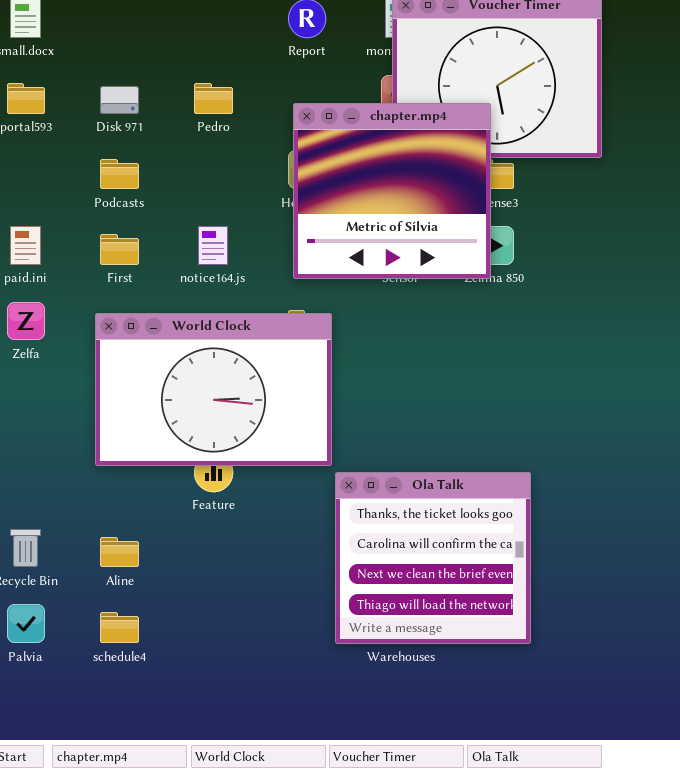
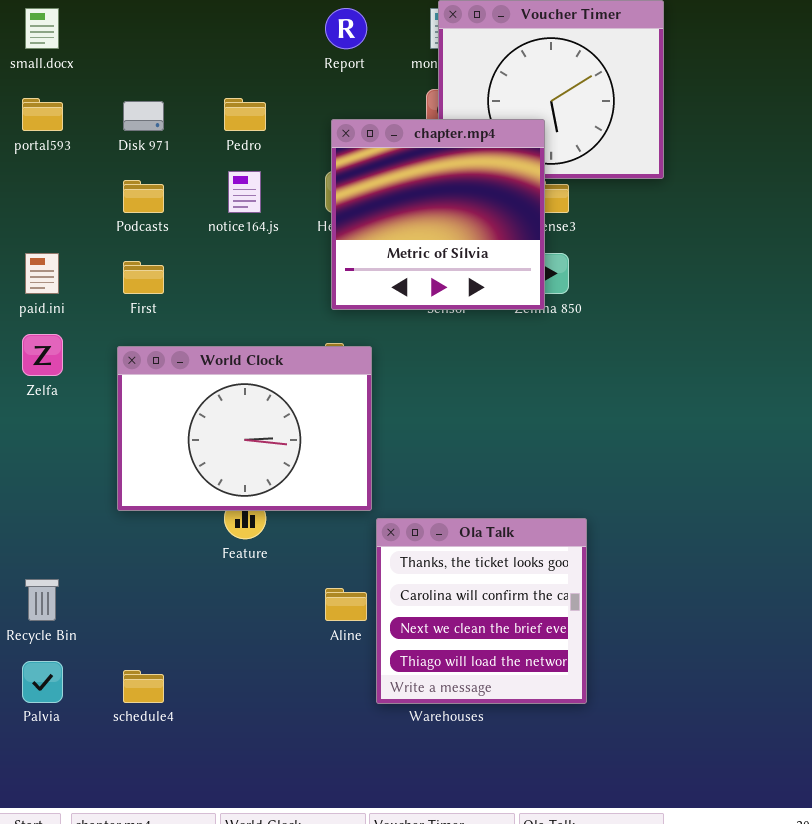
notice164.js: [198,226,228,265] -> [228,171,261,213], moved
Aline: [100,537,139,567] -> [325,588,367,621], moved

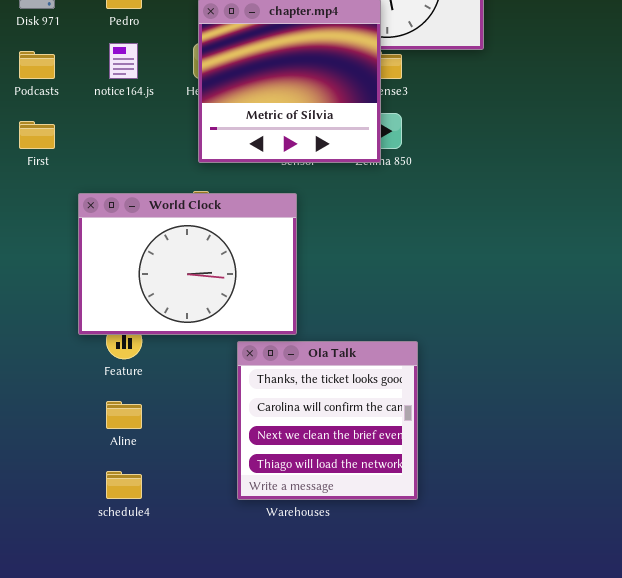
World Clock: [117,346,372,511] -> [78,193,297,335], moved
Aline: [325,588,367,621] -> [106,401,142,429], moved
schedule4: [123,670,164,703] -> [106,471,142,499], moved

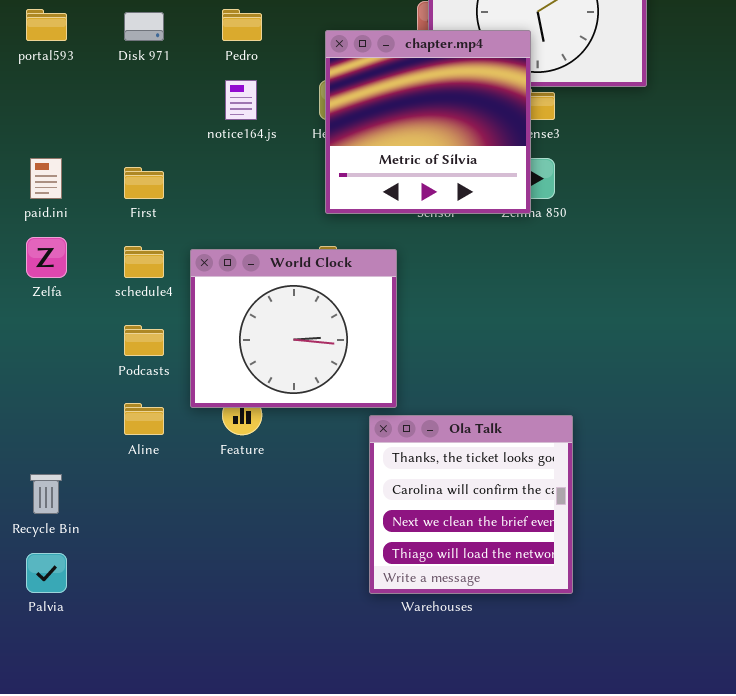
Podcasts: [19,51,55,79] -> [124,325,164,356], moved
World Clock: [78,193,297,335] -> [190,249,397,408], resized
Aline: [106,401,142,429] -> [124,403,164,435], moved
schedule4: [106,471,142,499] -> [124,246,164,278], moved

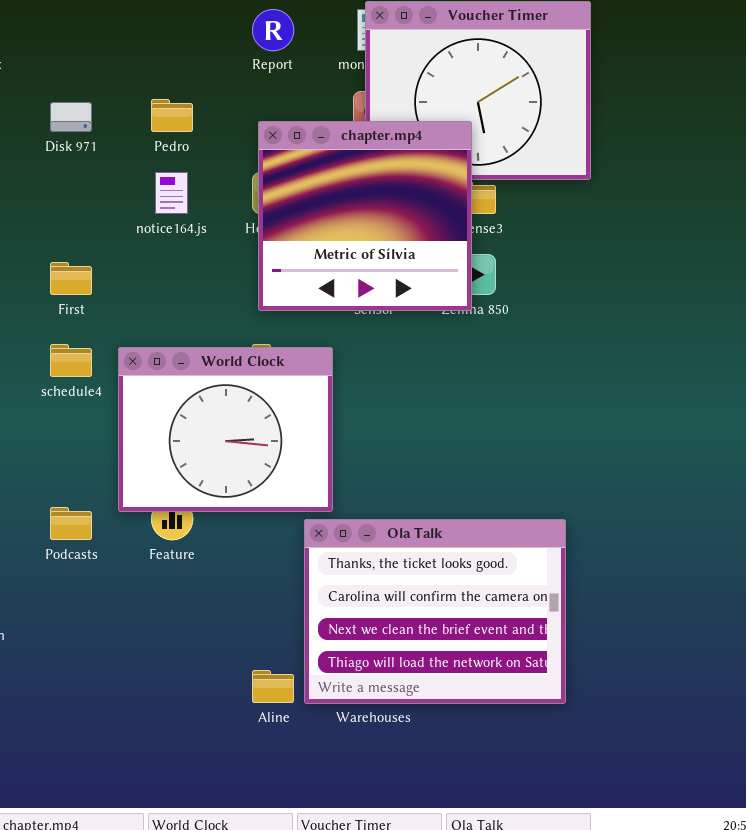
Podcasts: [124,325,164,356] -> [50,507,92,540], moved
Aline: [124,403,164,435] -> [252,670,294,703], moved
Ola Talk: [369,415,573,594] -> [304,519,566,704], resized

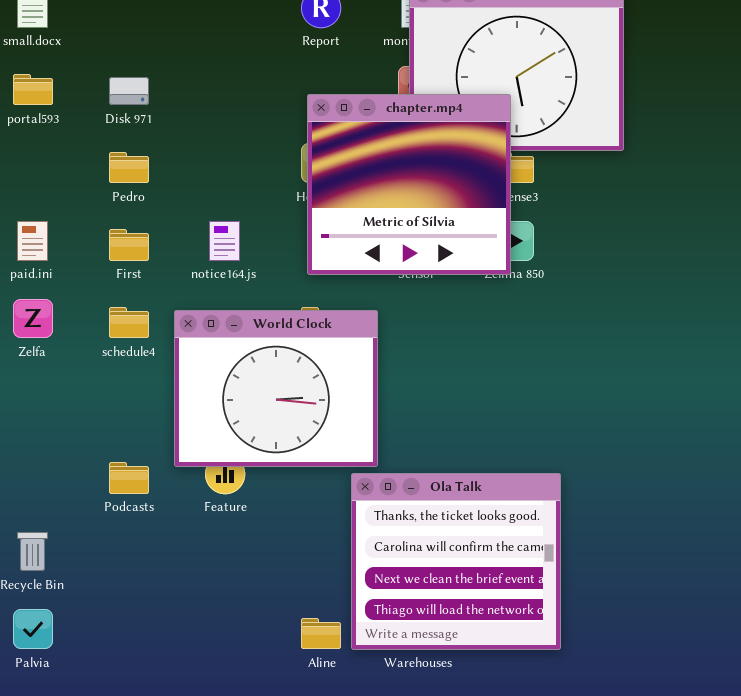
Pedro: [151,99,193,132] -> [109,152,149,183], moved
notice164.js: [155,172,188,214] -> [209,221,240,261], moved
Ola Talk: [304,519,566,704] -> [351,473,561,650], resized

